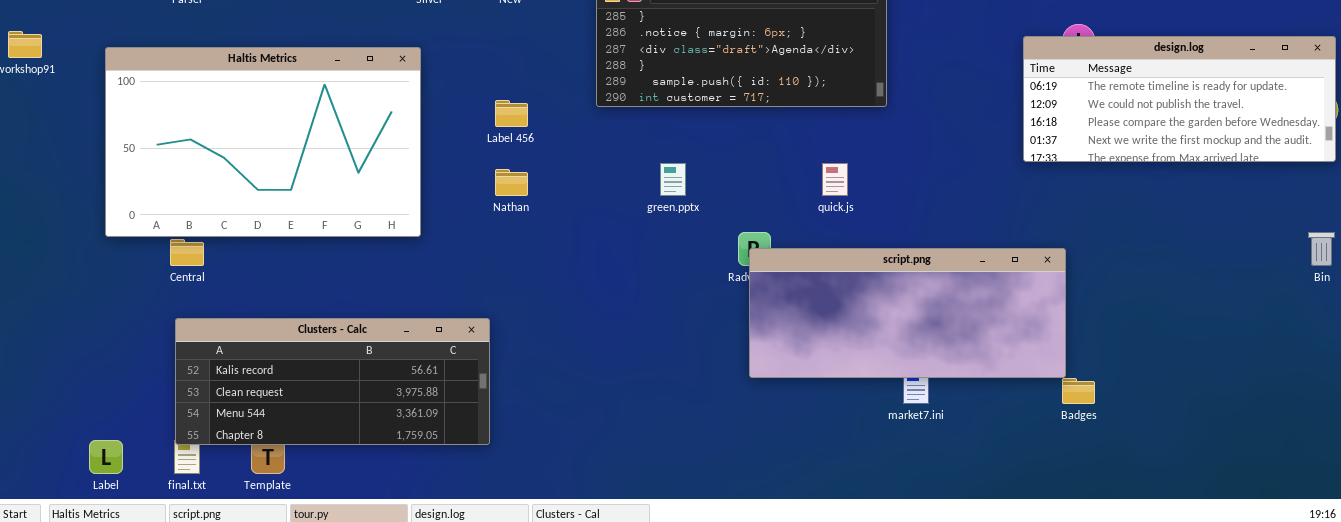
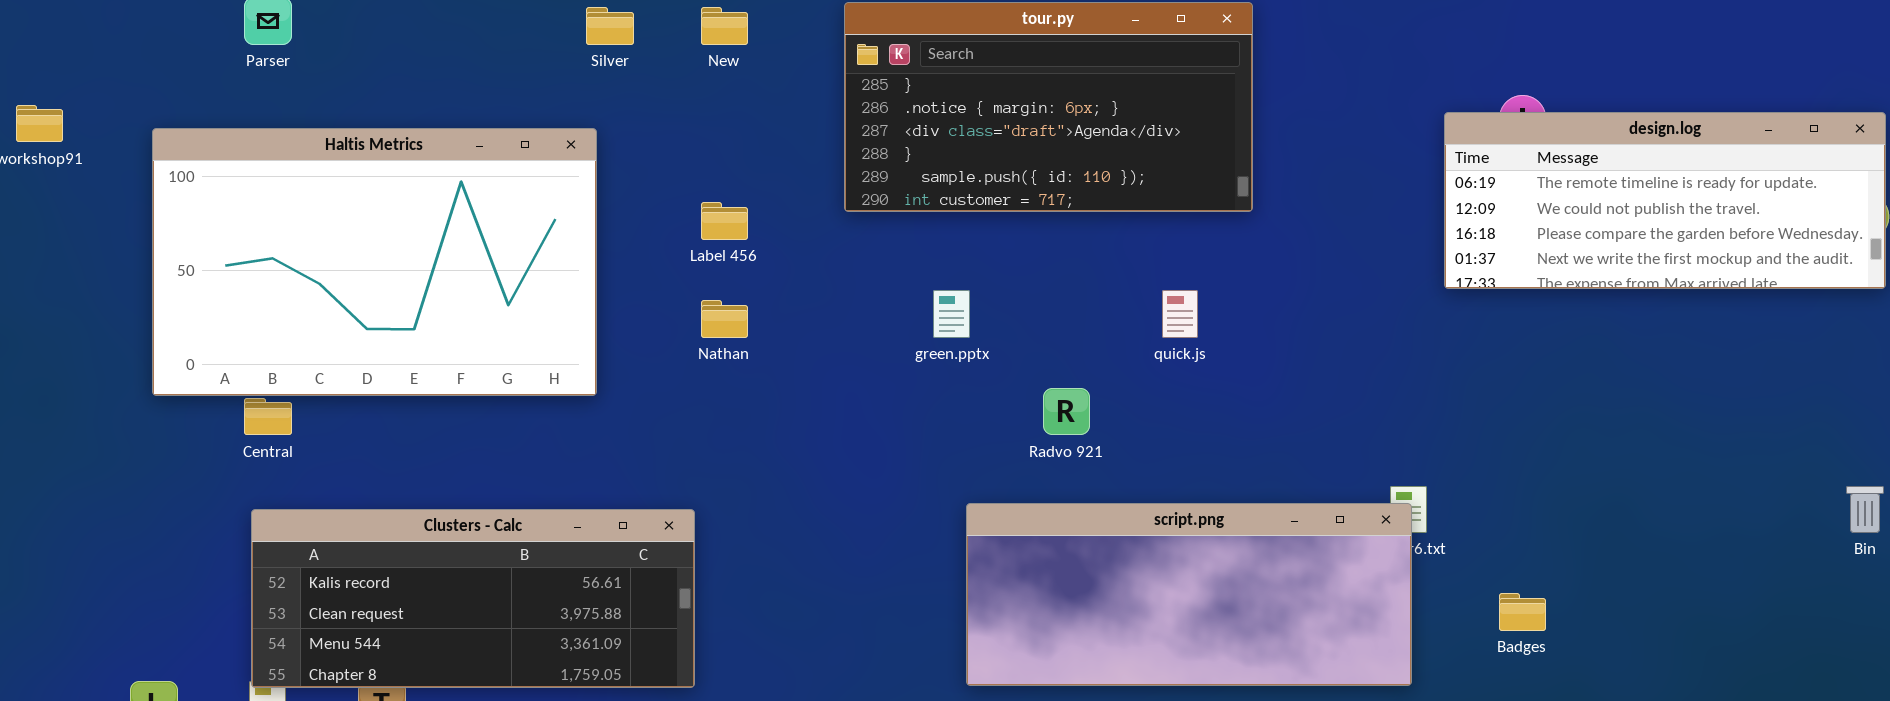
Bin: [1308,232,1335,266] -> [1846,486,1884,533], moved
script.png: [749,248,1066,378] -> [966,503,1412,686], moved

